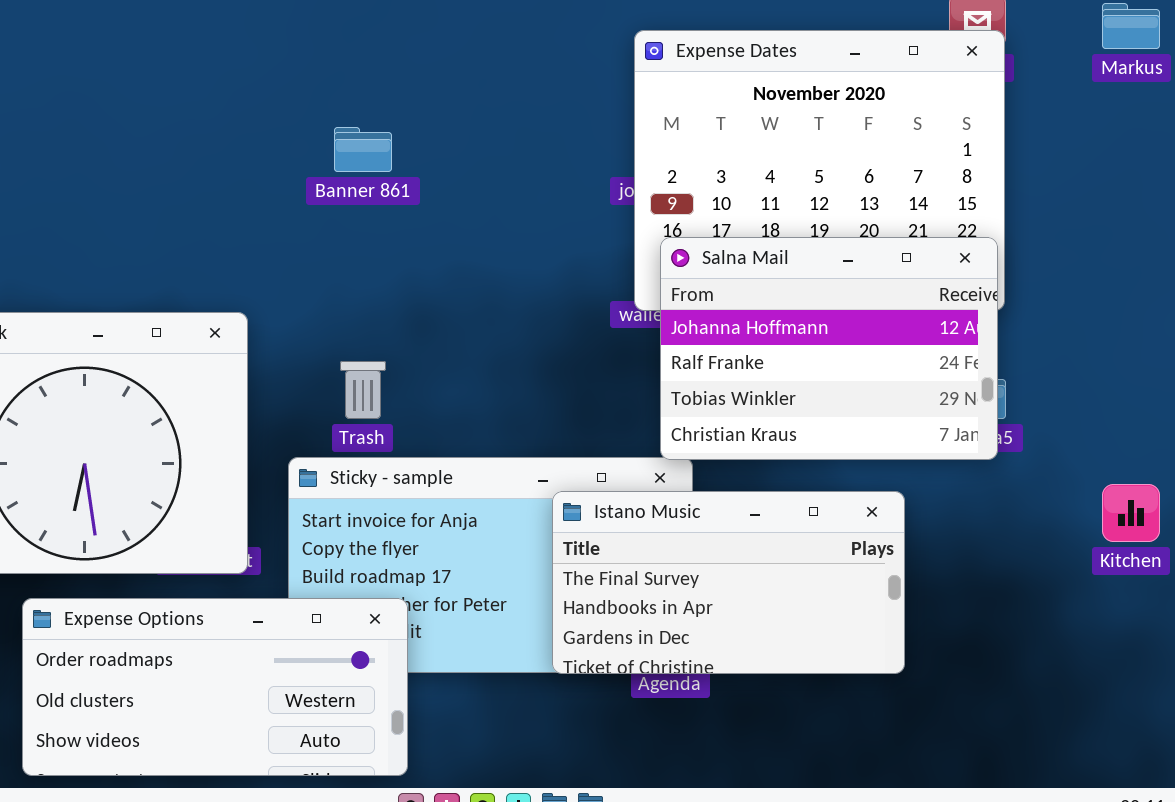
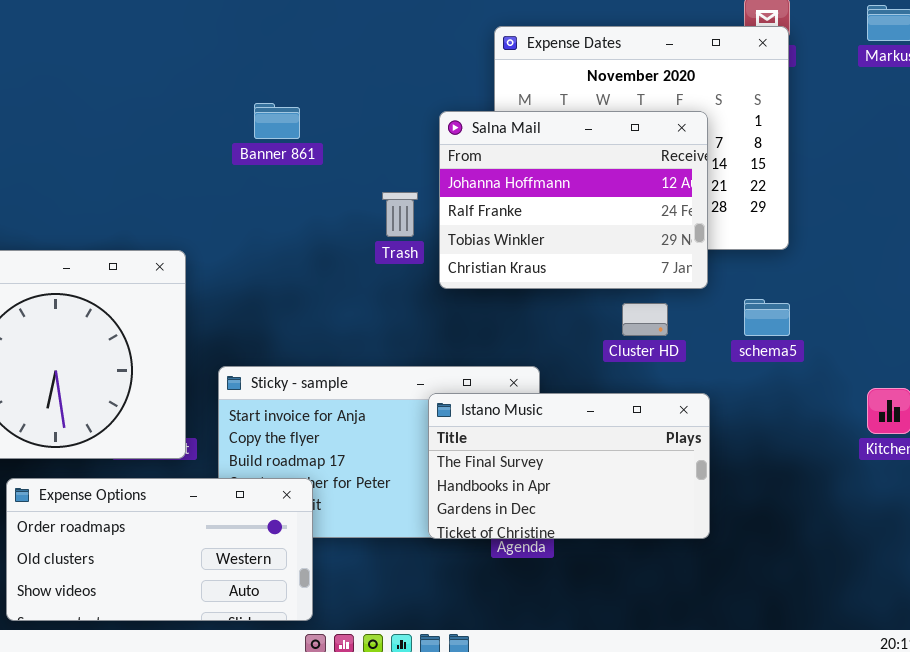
Salna Mail: [660,237,998,460] -> [439,111,708,289], moved
Trash: [340,361,386,419] -> [382,192,418,237], moved

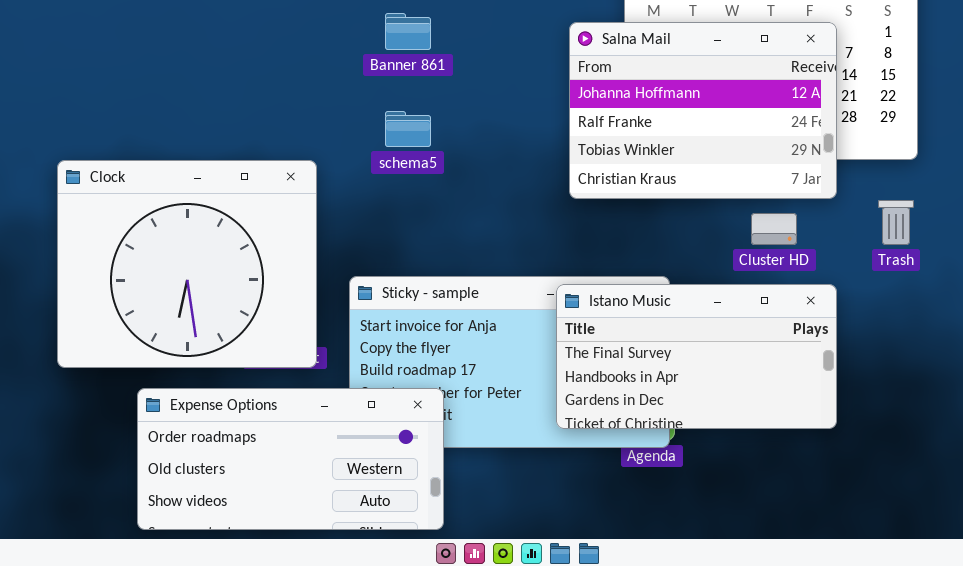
Trash: [382,192,418,237] -> [878,200,914,245], moved
schema5: [744,299,790,336] -> [385,111,431,147], moved
Istano Music: [428,393,710,539] -> [556,284,837,429], moved

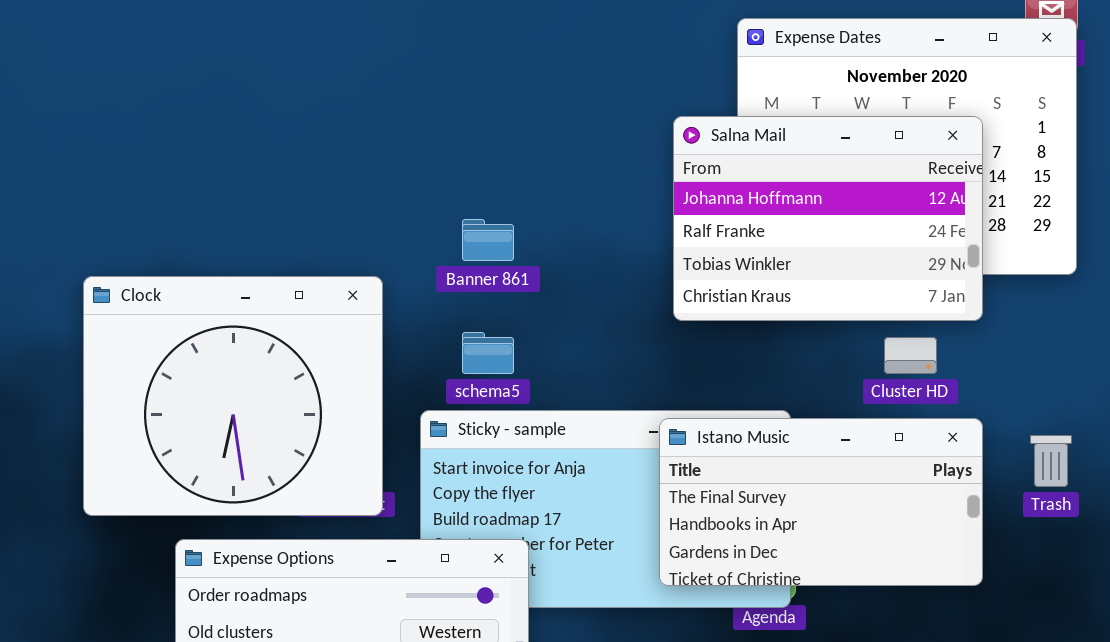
Banner 861: [385,13,431,50] -> [462,219,514,261], moved
schema5: [385,111,431,147] -> [462,332,514,374], moved
Trash: [878,200,914,245] -> [1030,435,1072,487], moved

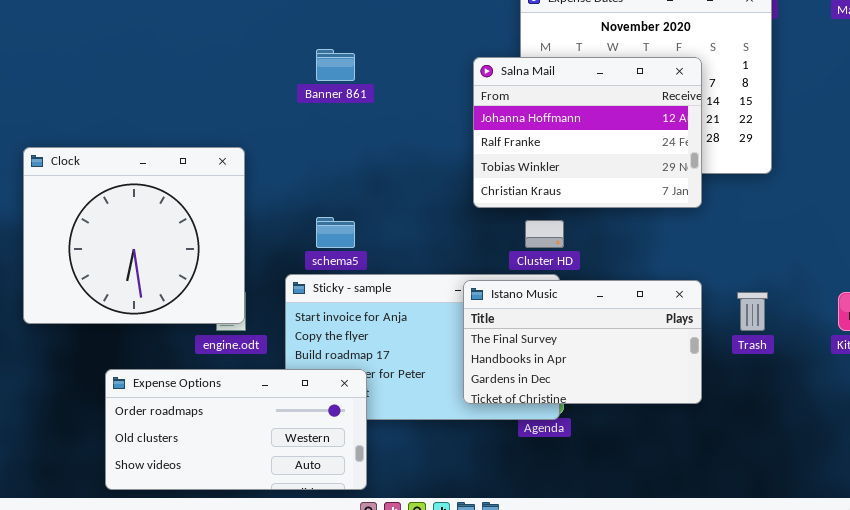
Banner 861: [462,219,514,261] -> [316,49,355,81], moved
Clock: [83,276,383,516] -> [23,147,245,324], moved
Cluster HD: [884,337,937,374] -> [525,220,564,248], moved

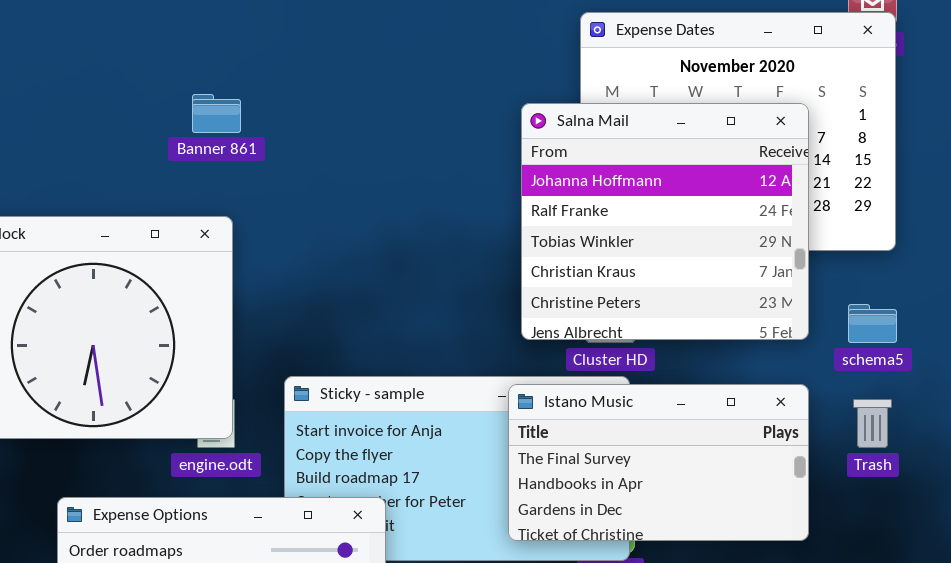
Banner 861: [316,49,355,81] -> [192,94,241,133], moved
Salna Mail: [473,57,702,208] -> [521,103,809,340], resized
schema5: [316,217,355,248] -> [848,304,897,343], moved

